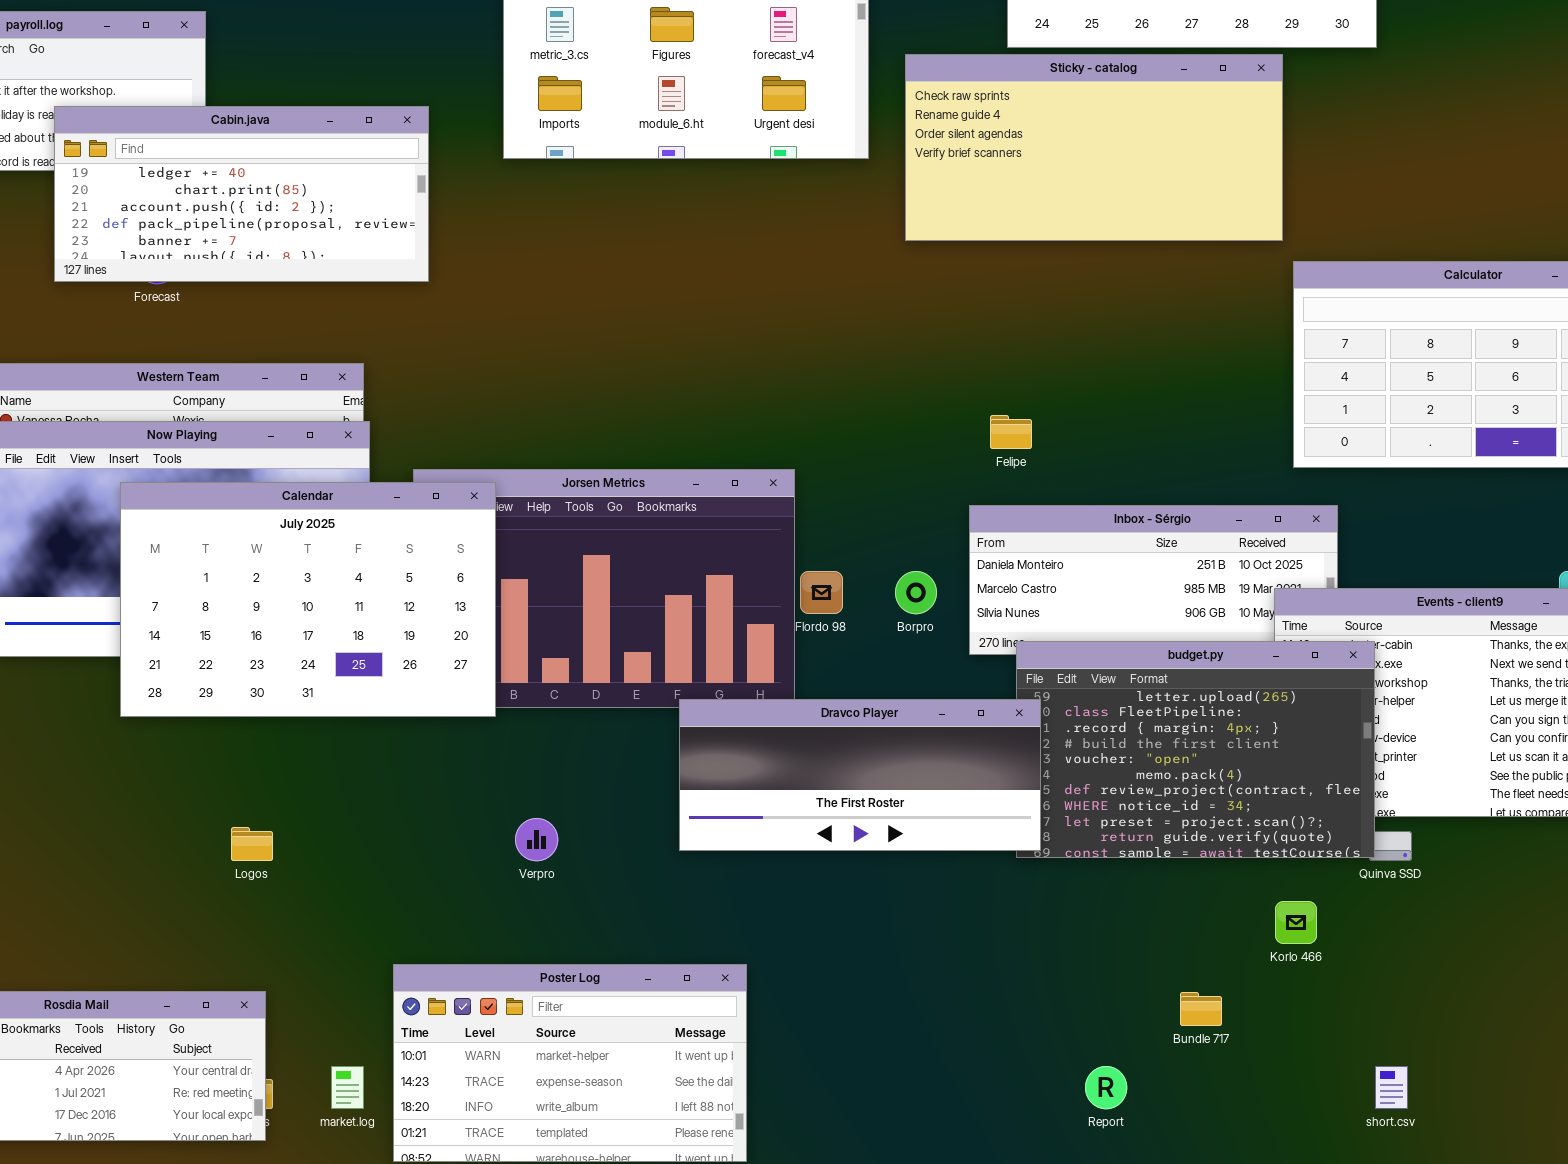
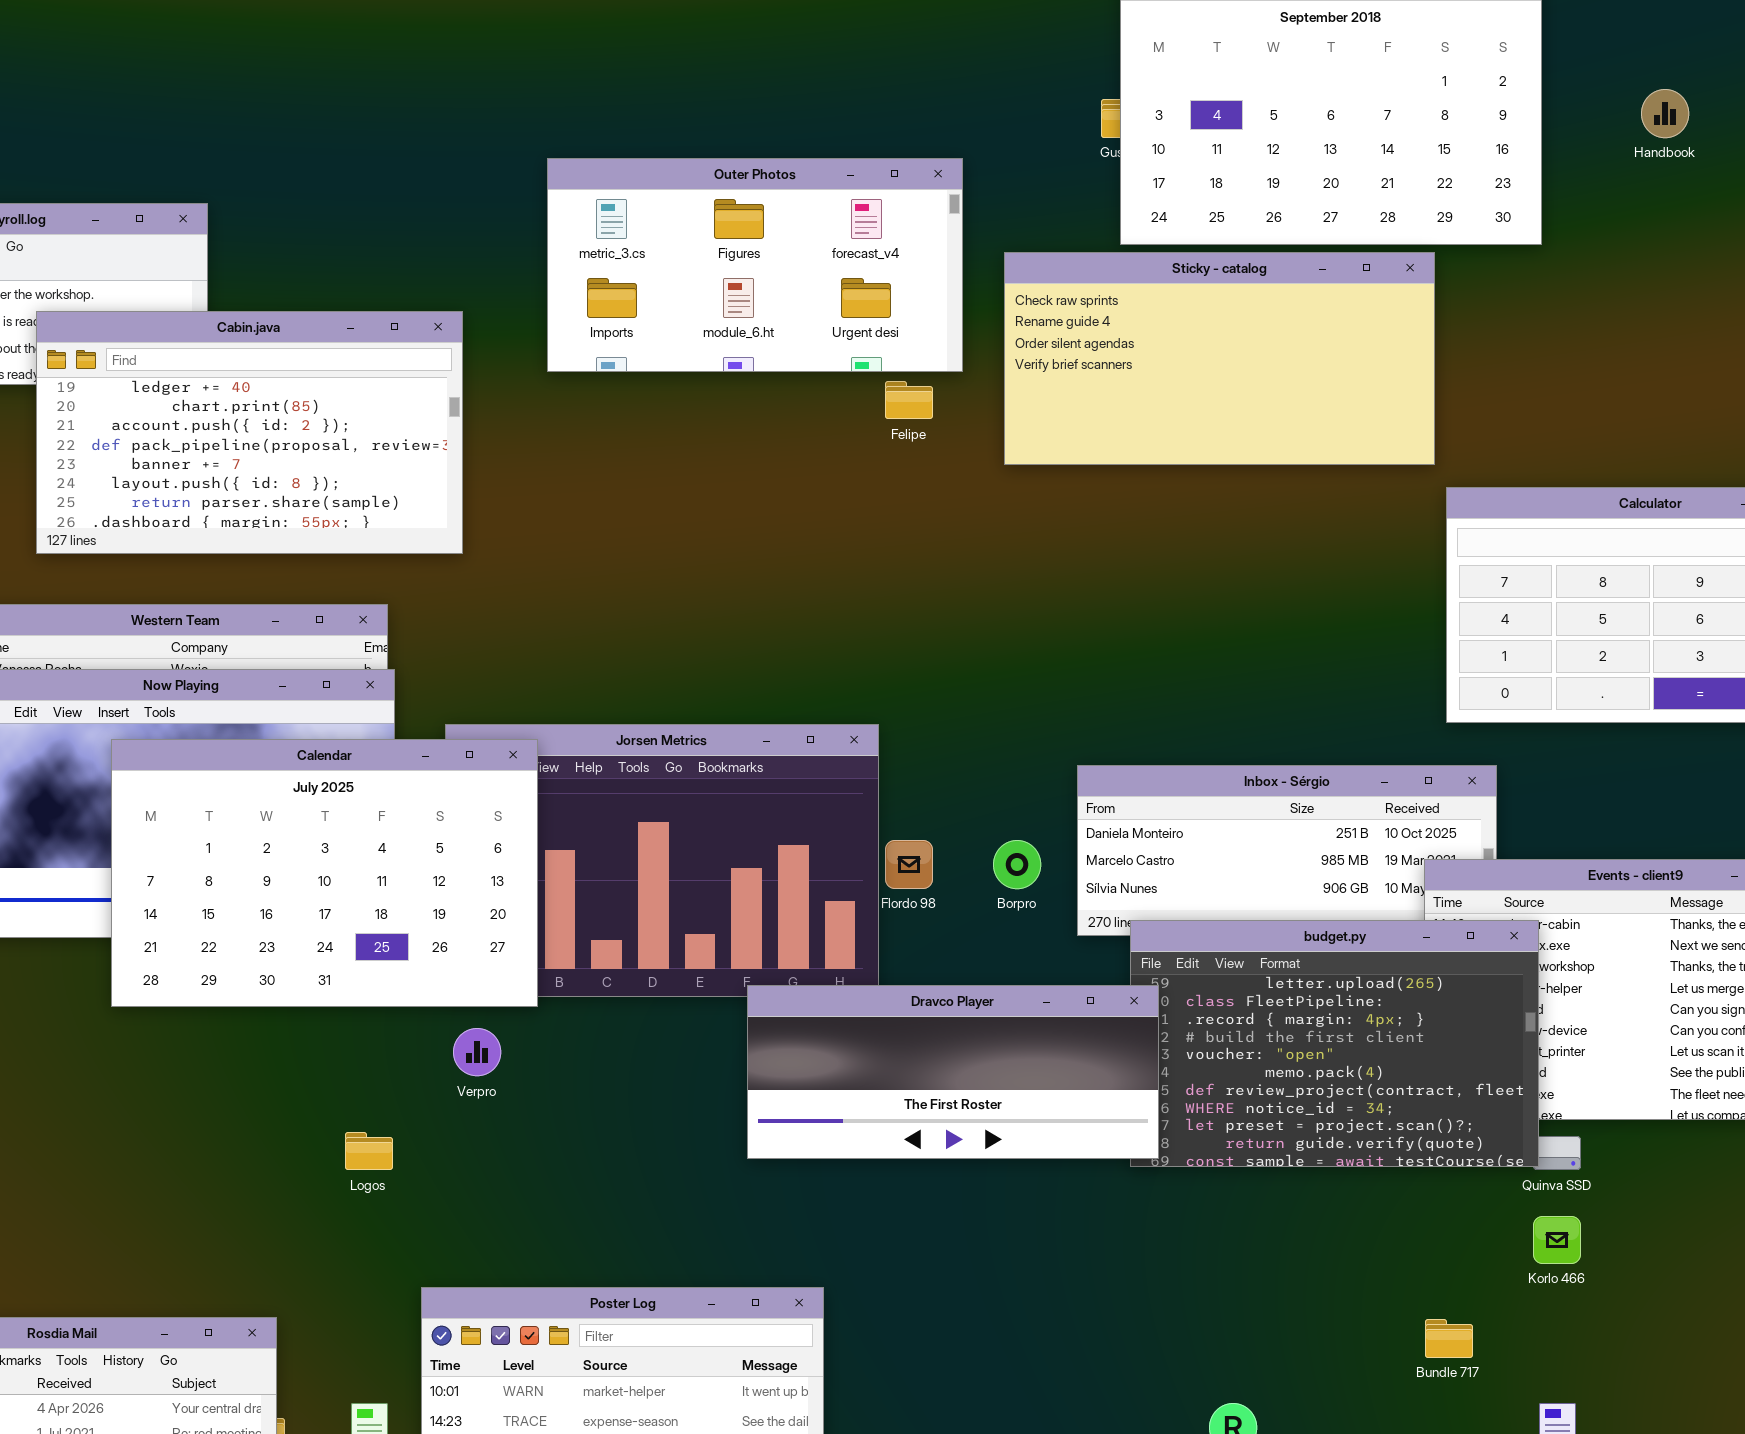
Cabin.java: [54,106,429,282] -> [36,311,463,554], resized
Felipe: [990,415,1032,449] -> [885,381,933,419], moved
Verpro: [515,818,558,861] -> [453,1028,501,1076], moved
Logos: [231,827,273,861] -> [345,1132,393,1170], moved
Korlo 466: [1275,901,1317,944] -> [1533,1216,1581,1264], moved
Bundle 717: [1180,992,1222,1026] -> [1425,1319,1473,1358], moved

